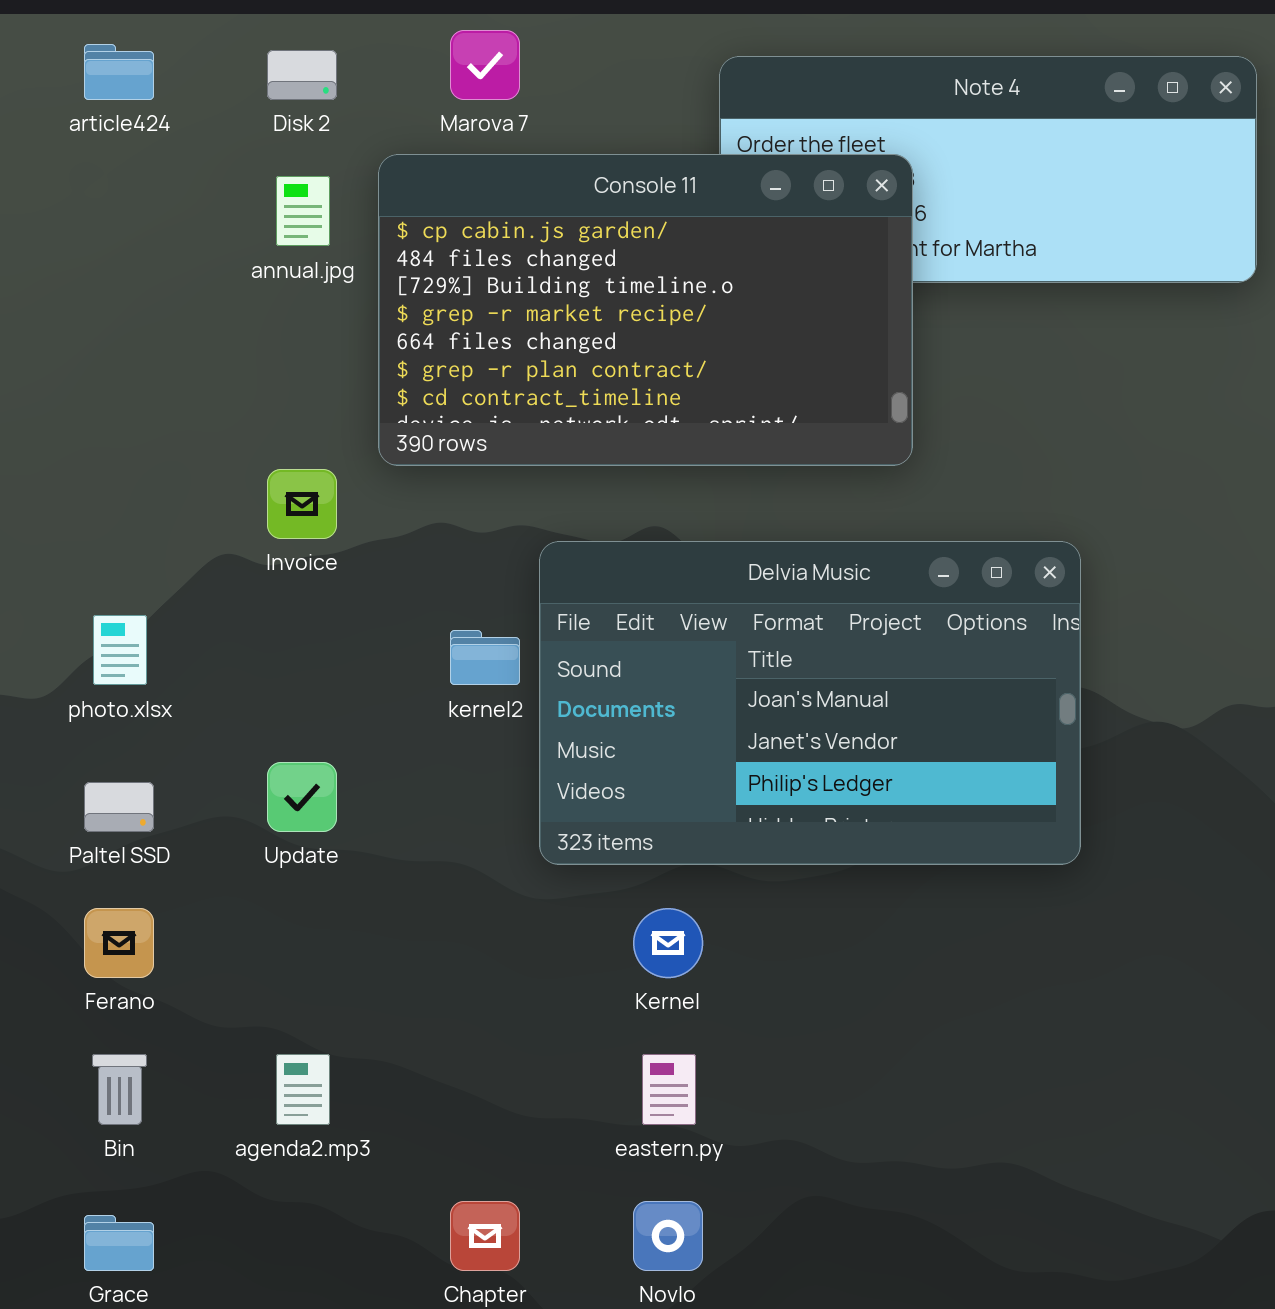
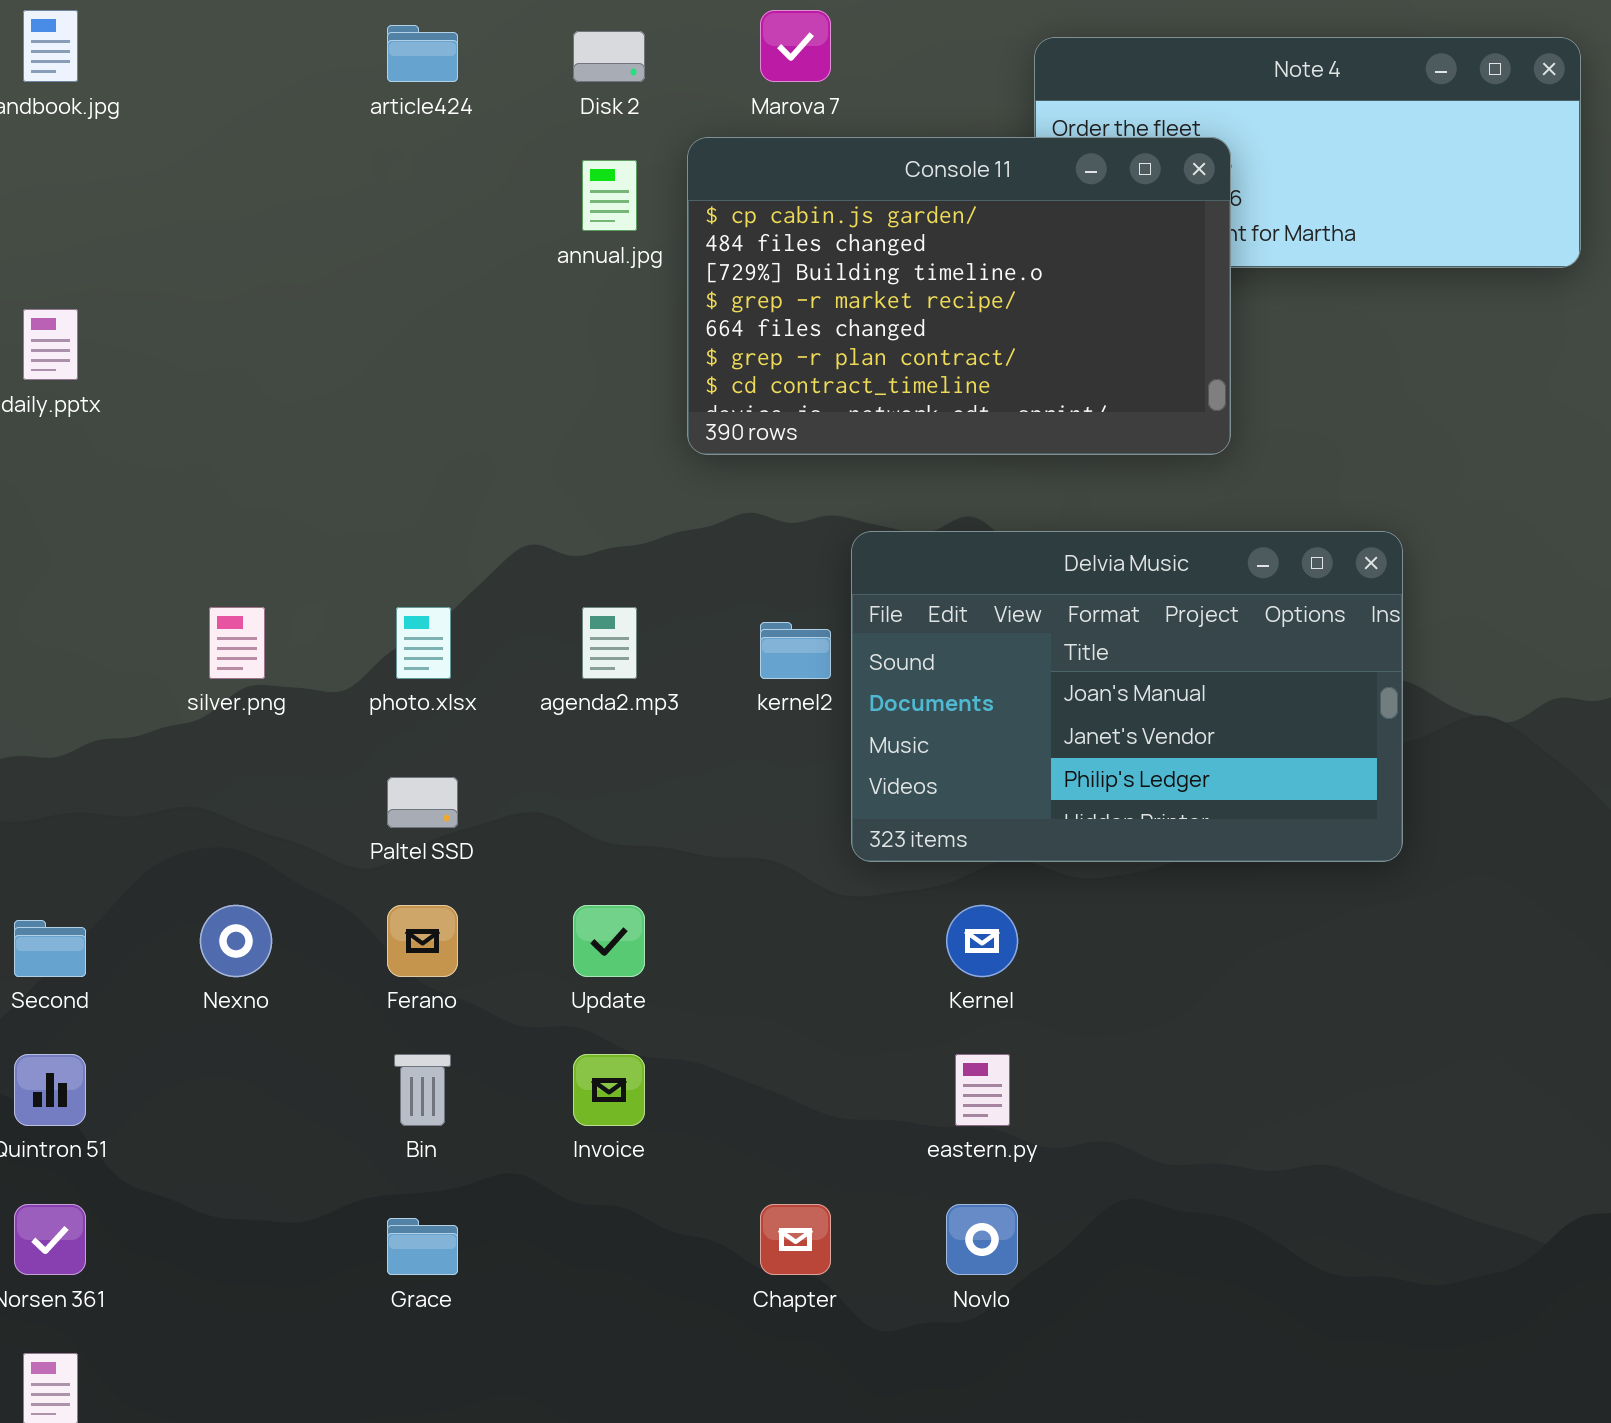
Invoice: [267,469,337,539] -> [573,1054,645,1126], moved
Update: [267,762,337,832] -> [573,905,645,977], moved
agenda2.mp3: [276,1054,330,1125] -> [582,607,637,679], moved

